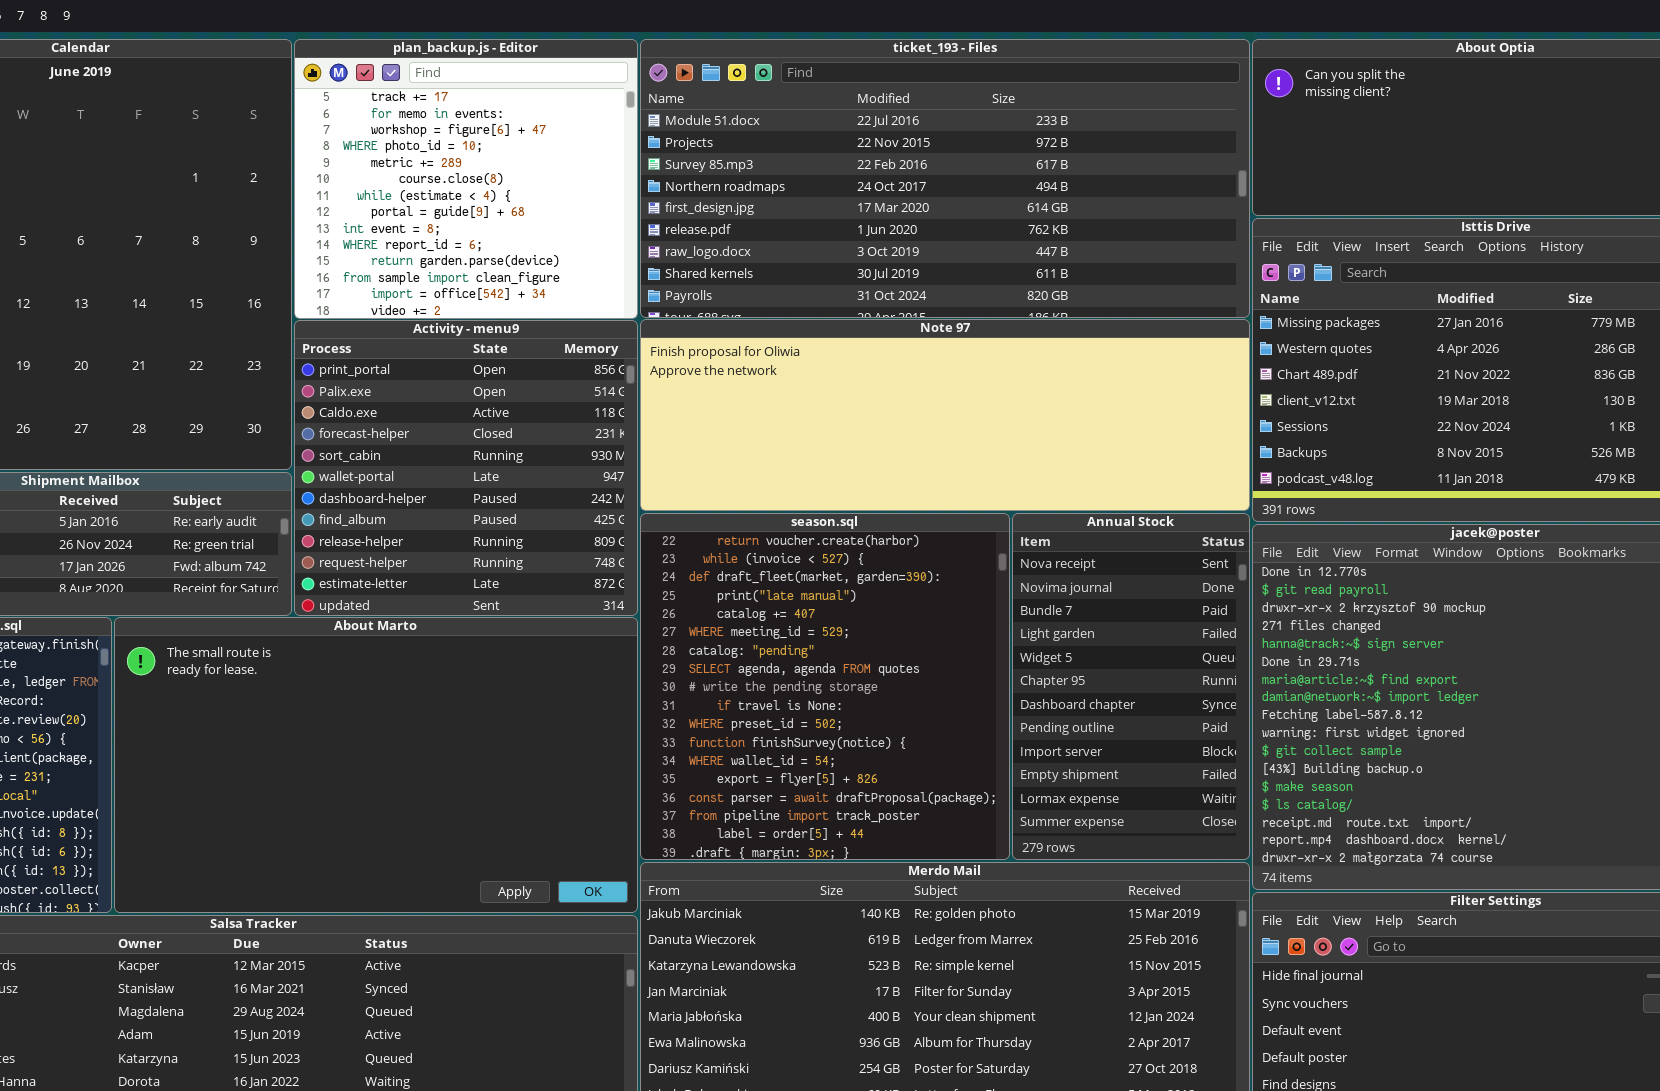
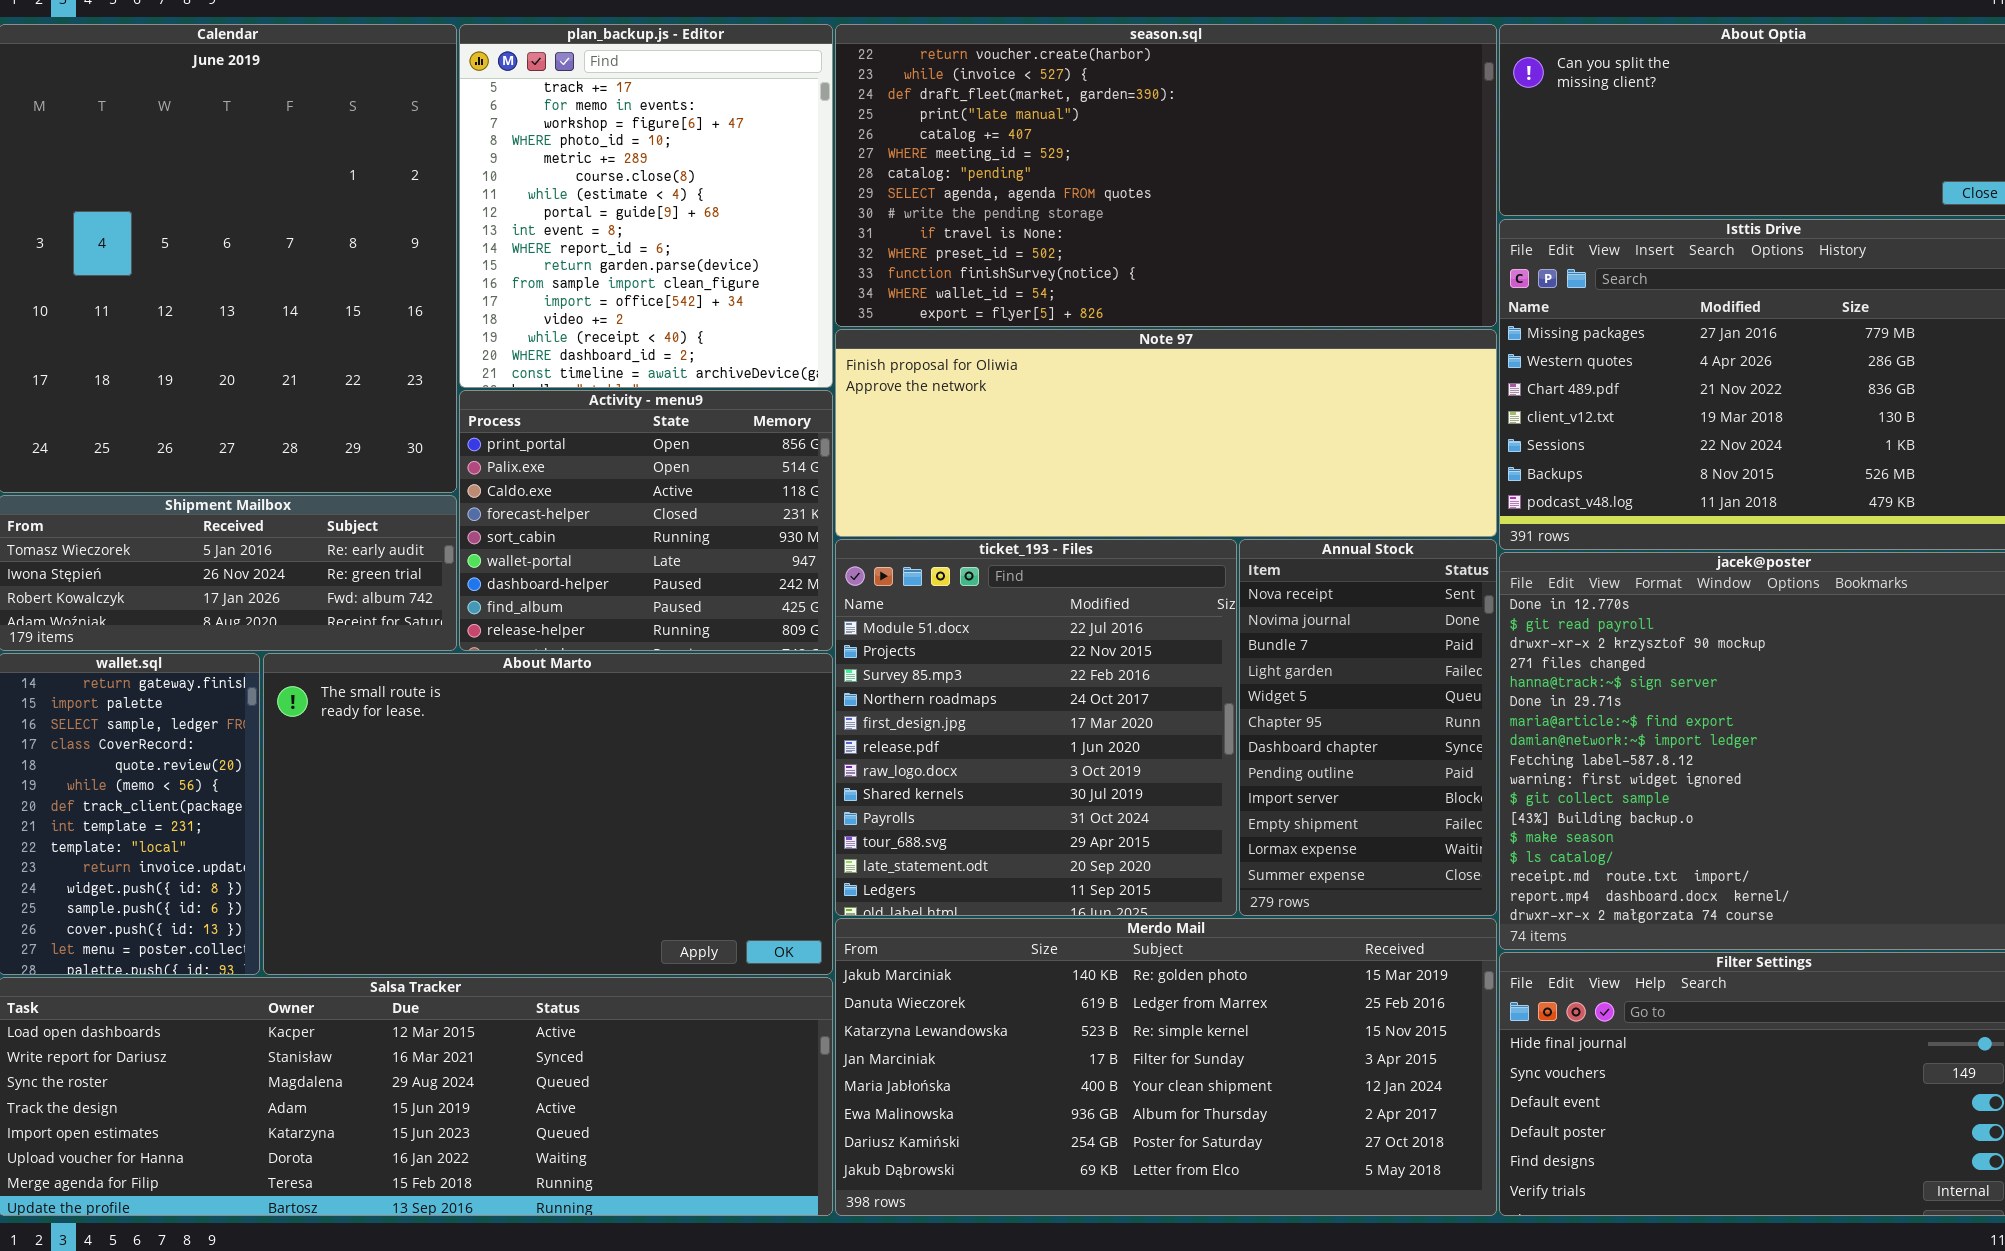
plan_backup.js - Editor: [294,39,638,319] -> [459,24,833,388], resized
ticket_193 - Files: [640,39,1250,318] -> [835,539,1237,916], moved, resized
Activity - menu9: [294,320,638,616] -> [459,390,833,651], resized
season.sql: [640,513,1010,860] -> [835,24,1497,327], moved, resized

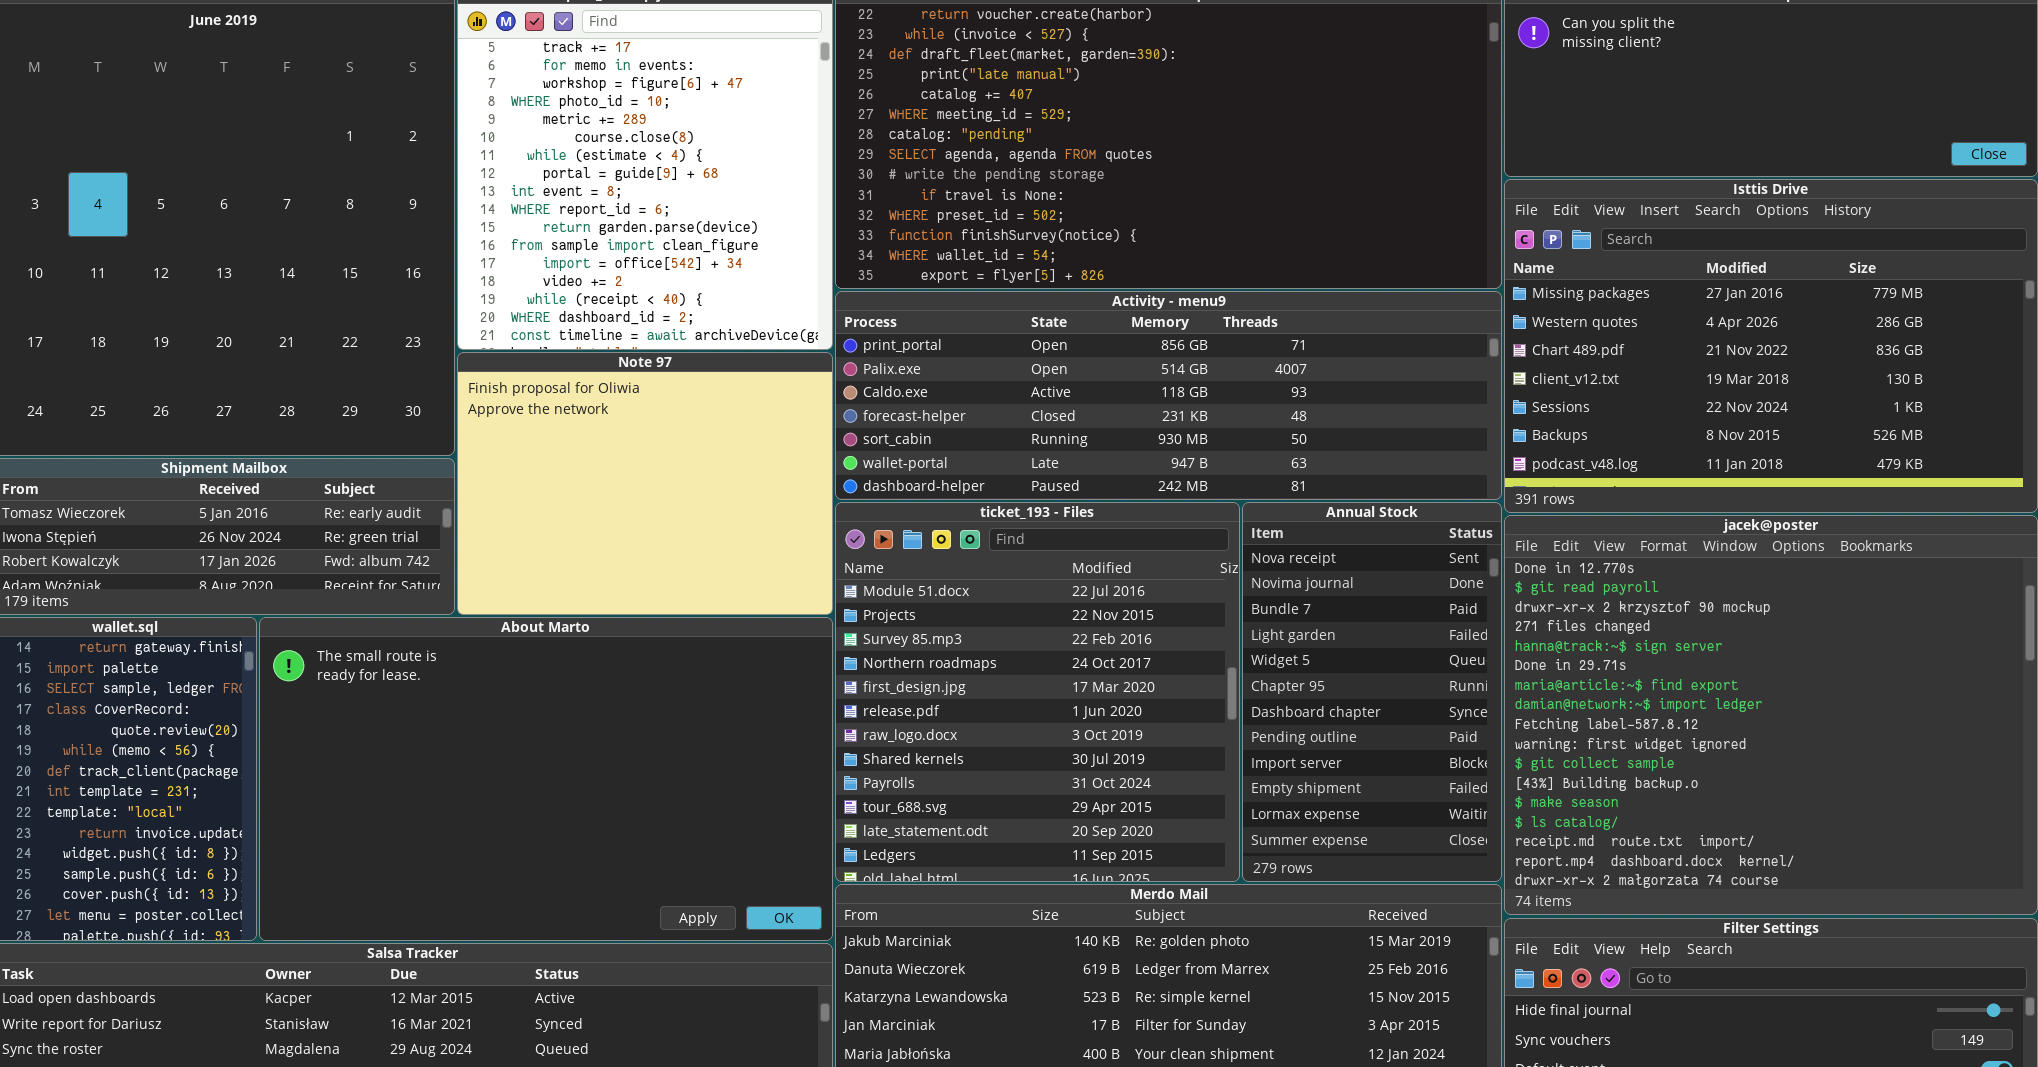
Note 97: [835,329,1497,537] -> [457,352,833,615], moved, resized
Activity - menu9: [459,390,833,651] -> [835,291,1502,500], moved, resized

